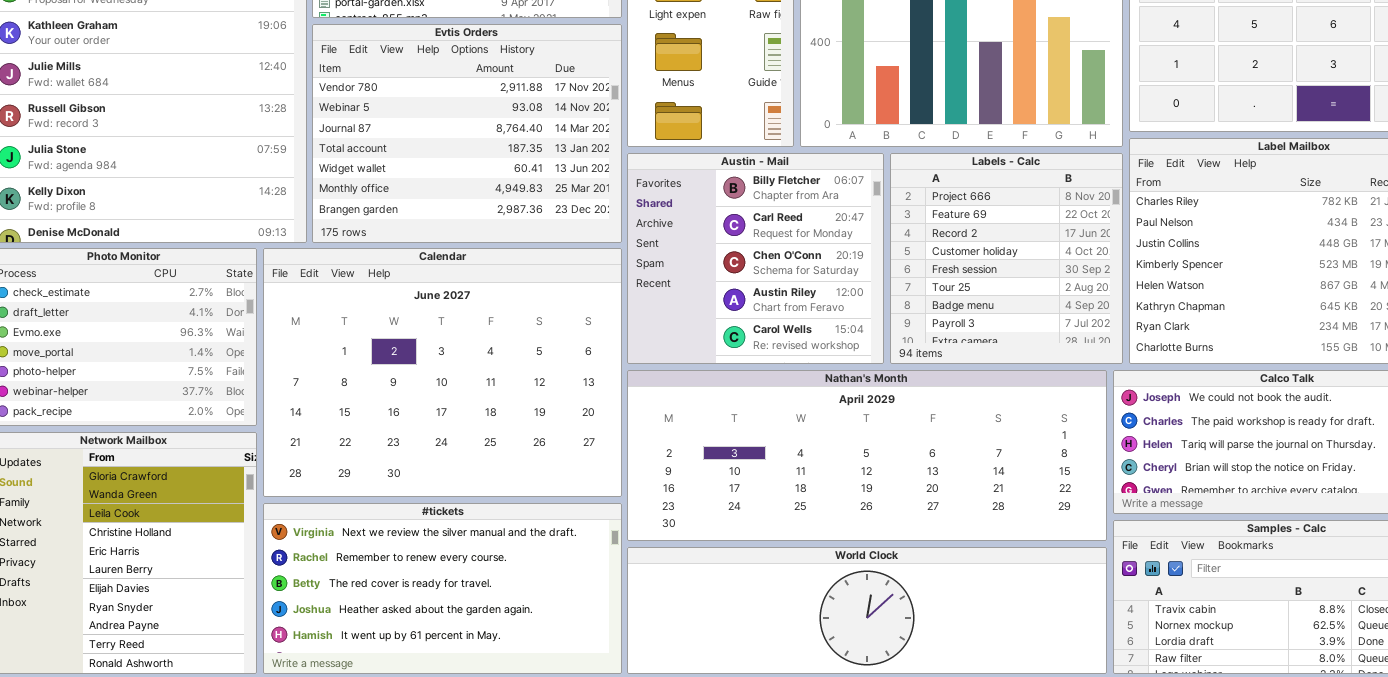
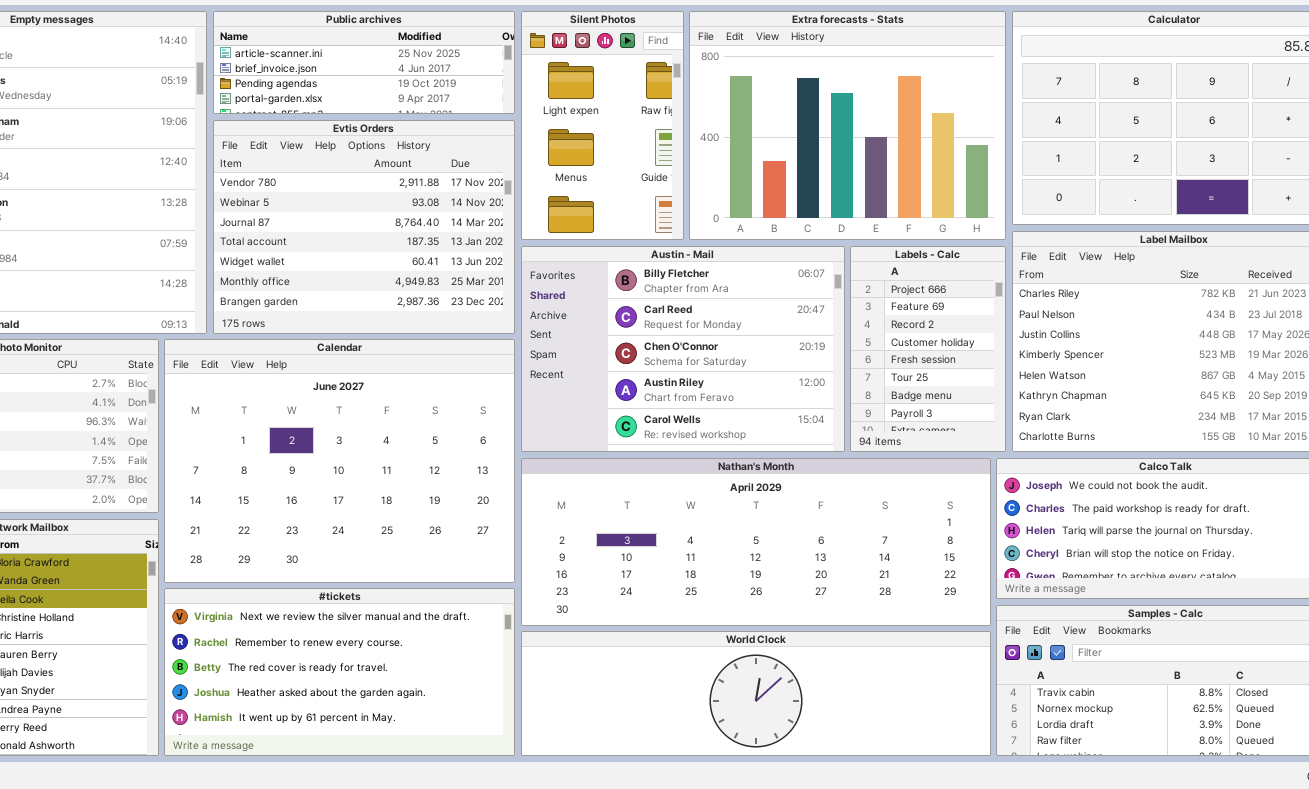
Austin - Mail: [627,153,884,364] -> [521,246,845,452], resized
Labels - Calc: [890,153,1123,364] -> [850,246,1006,452], resized

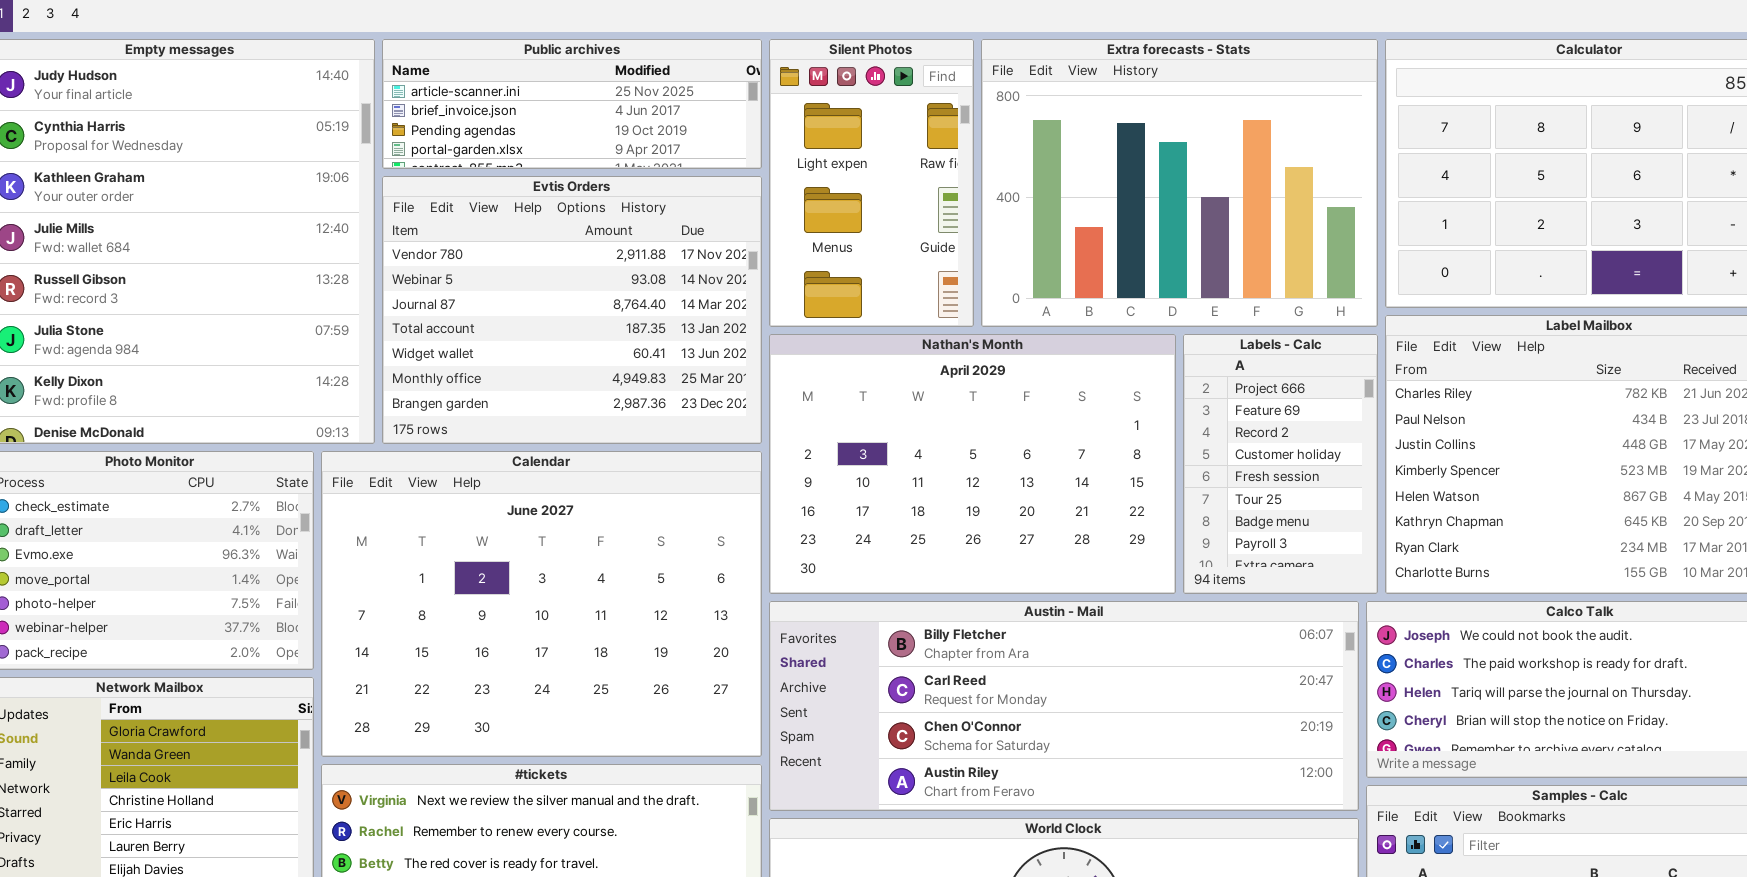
Austin - Mail: [521,246,845,452] -> [769,601,1359,811], moved, resized
Nathan's Month: [521,458,991,626] -> [769,334,1176,594], moved, resized

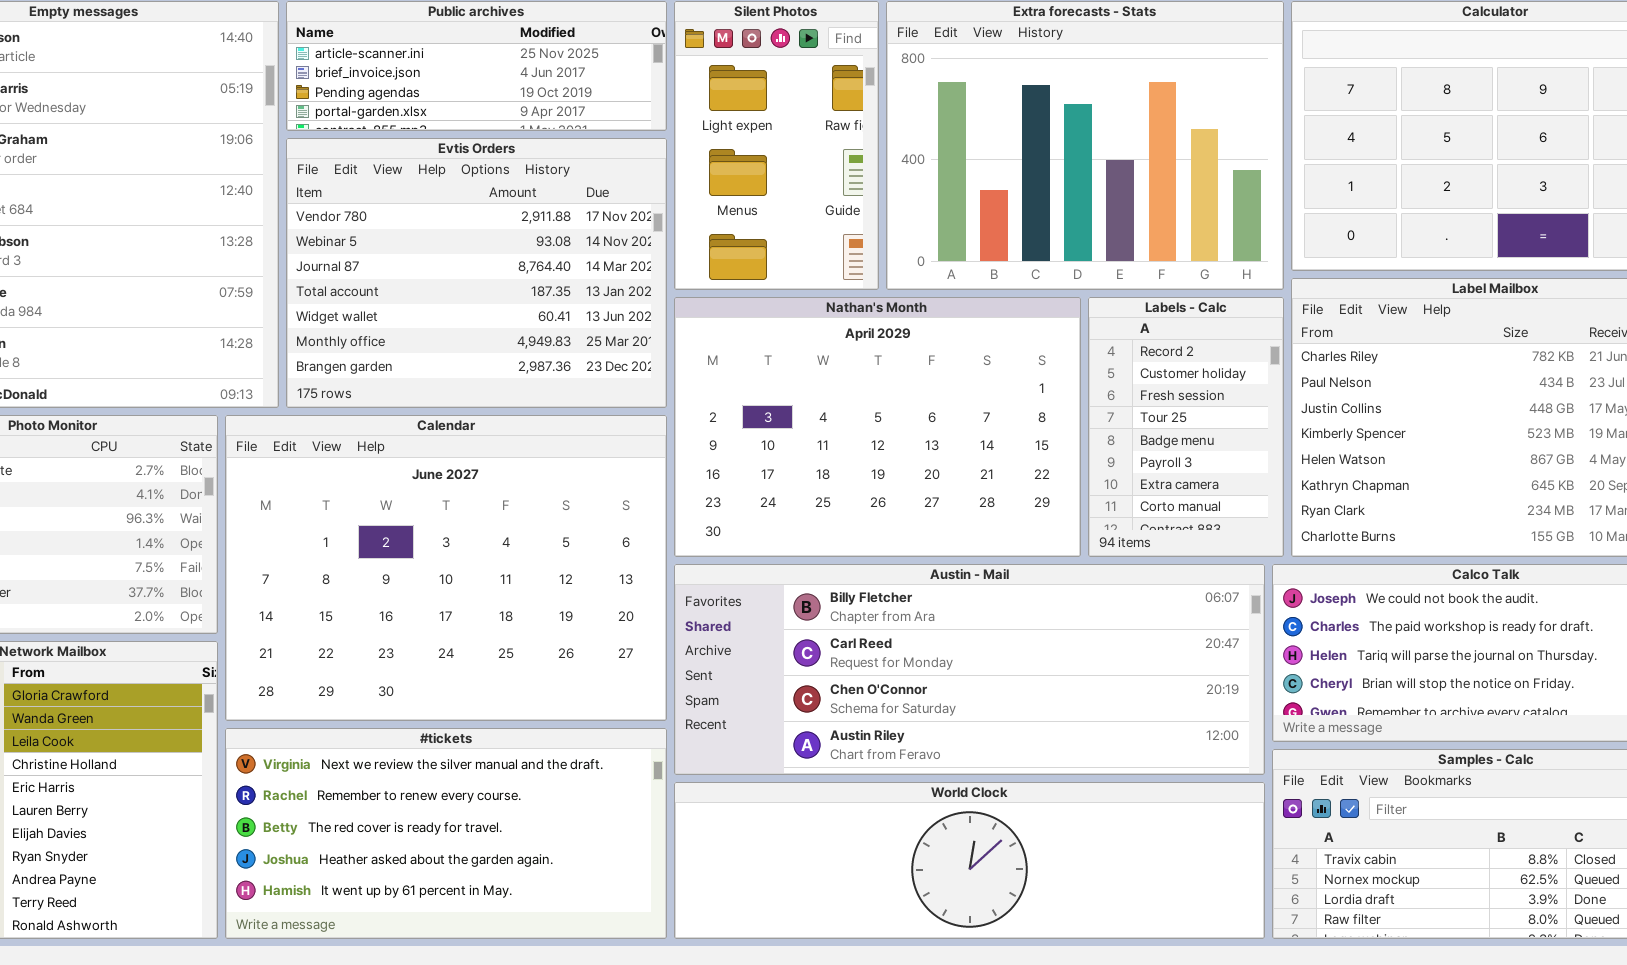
Labels - Calc: [1183,334,1378,594] -> [1088,297,1284,557], scrolled down 2 rows

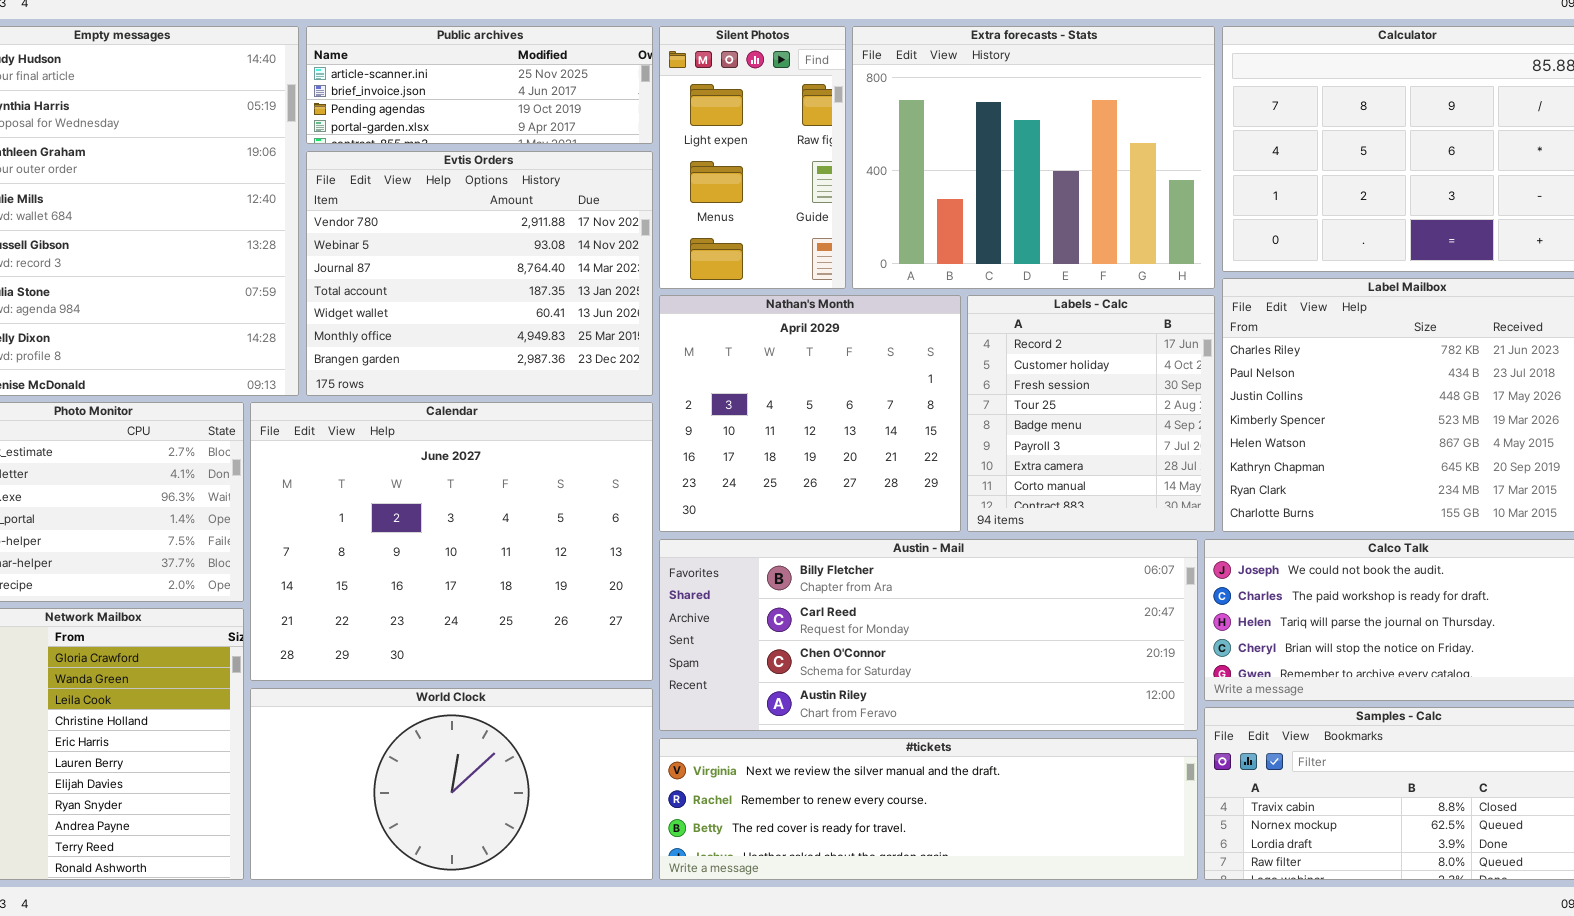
Nathan's Month: [674,297,1081,557] -> [659,295,961,532], resized
Labels - Calc: [1088,297,1284,557] -> [967,295,1215,532], resized
#tickets: [225,728,667,939] -> [659,738,1198,880], moved, resized
World Clock: [674,782,1265,939] -> [250,688,653,880], moved, resized

